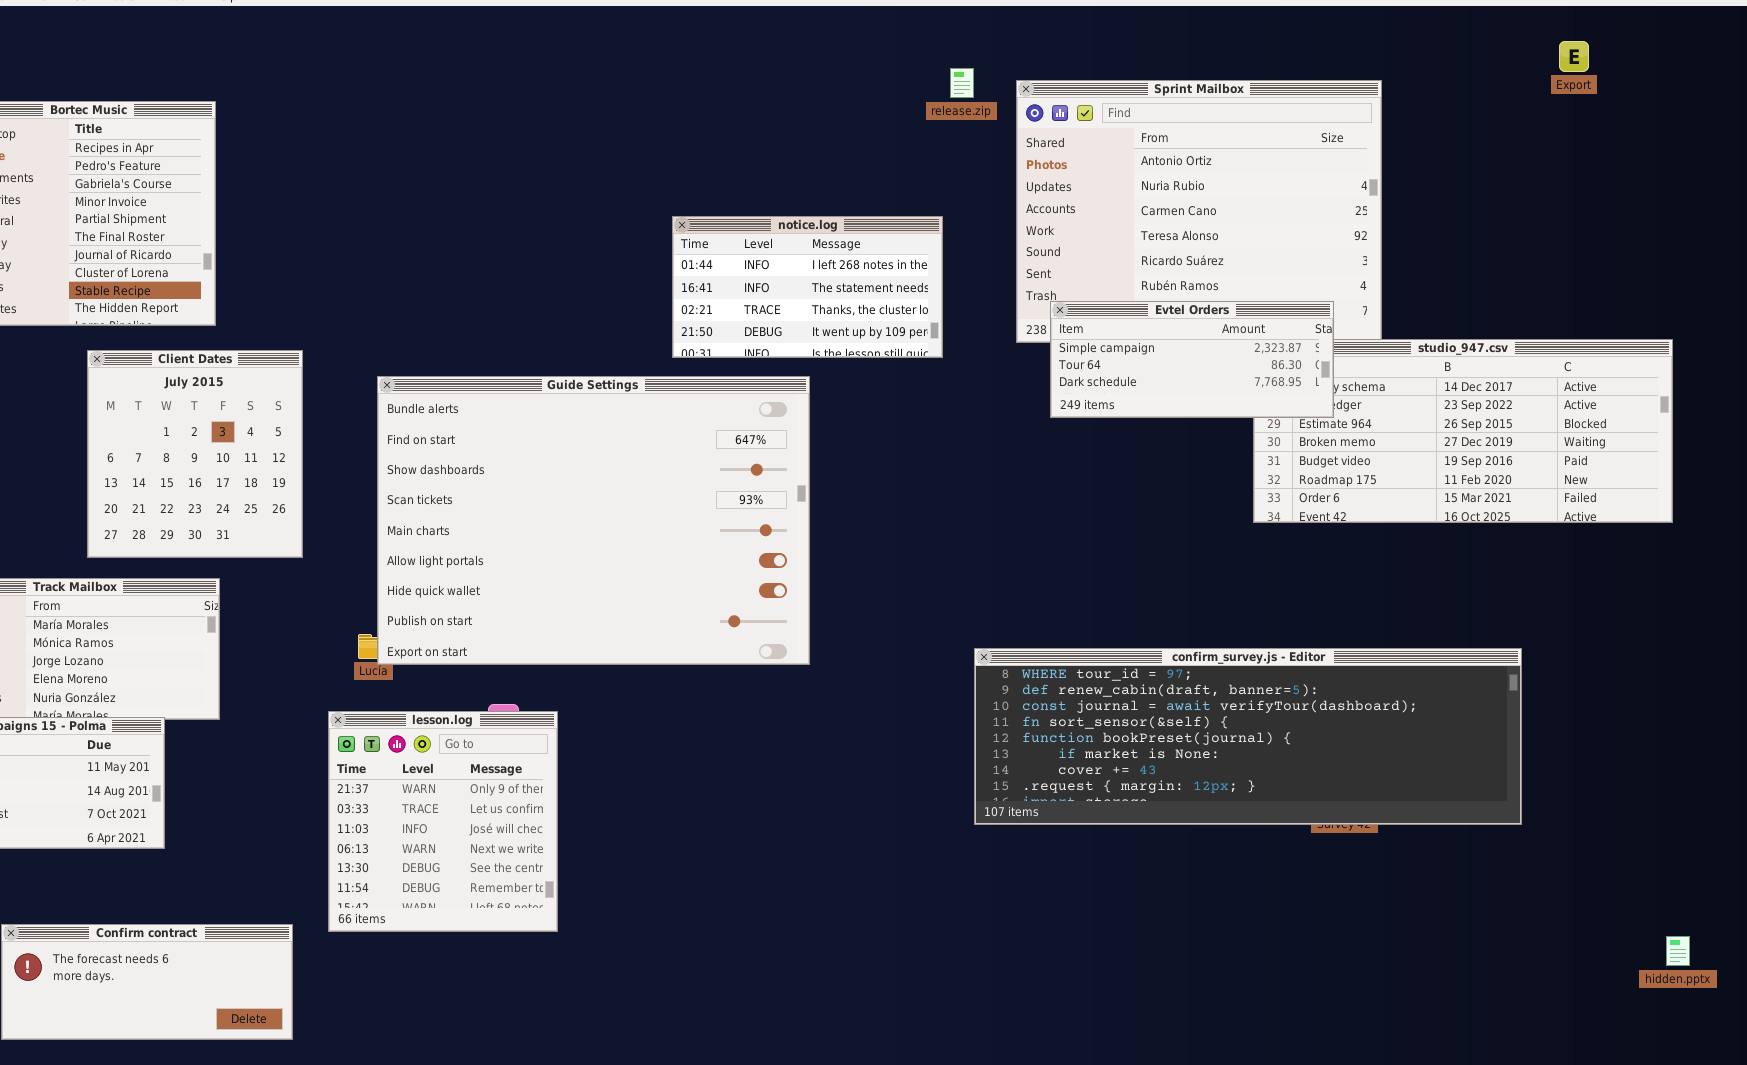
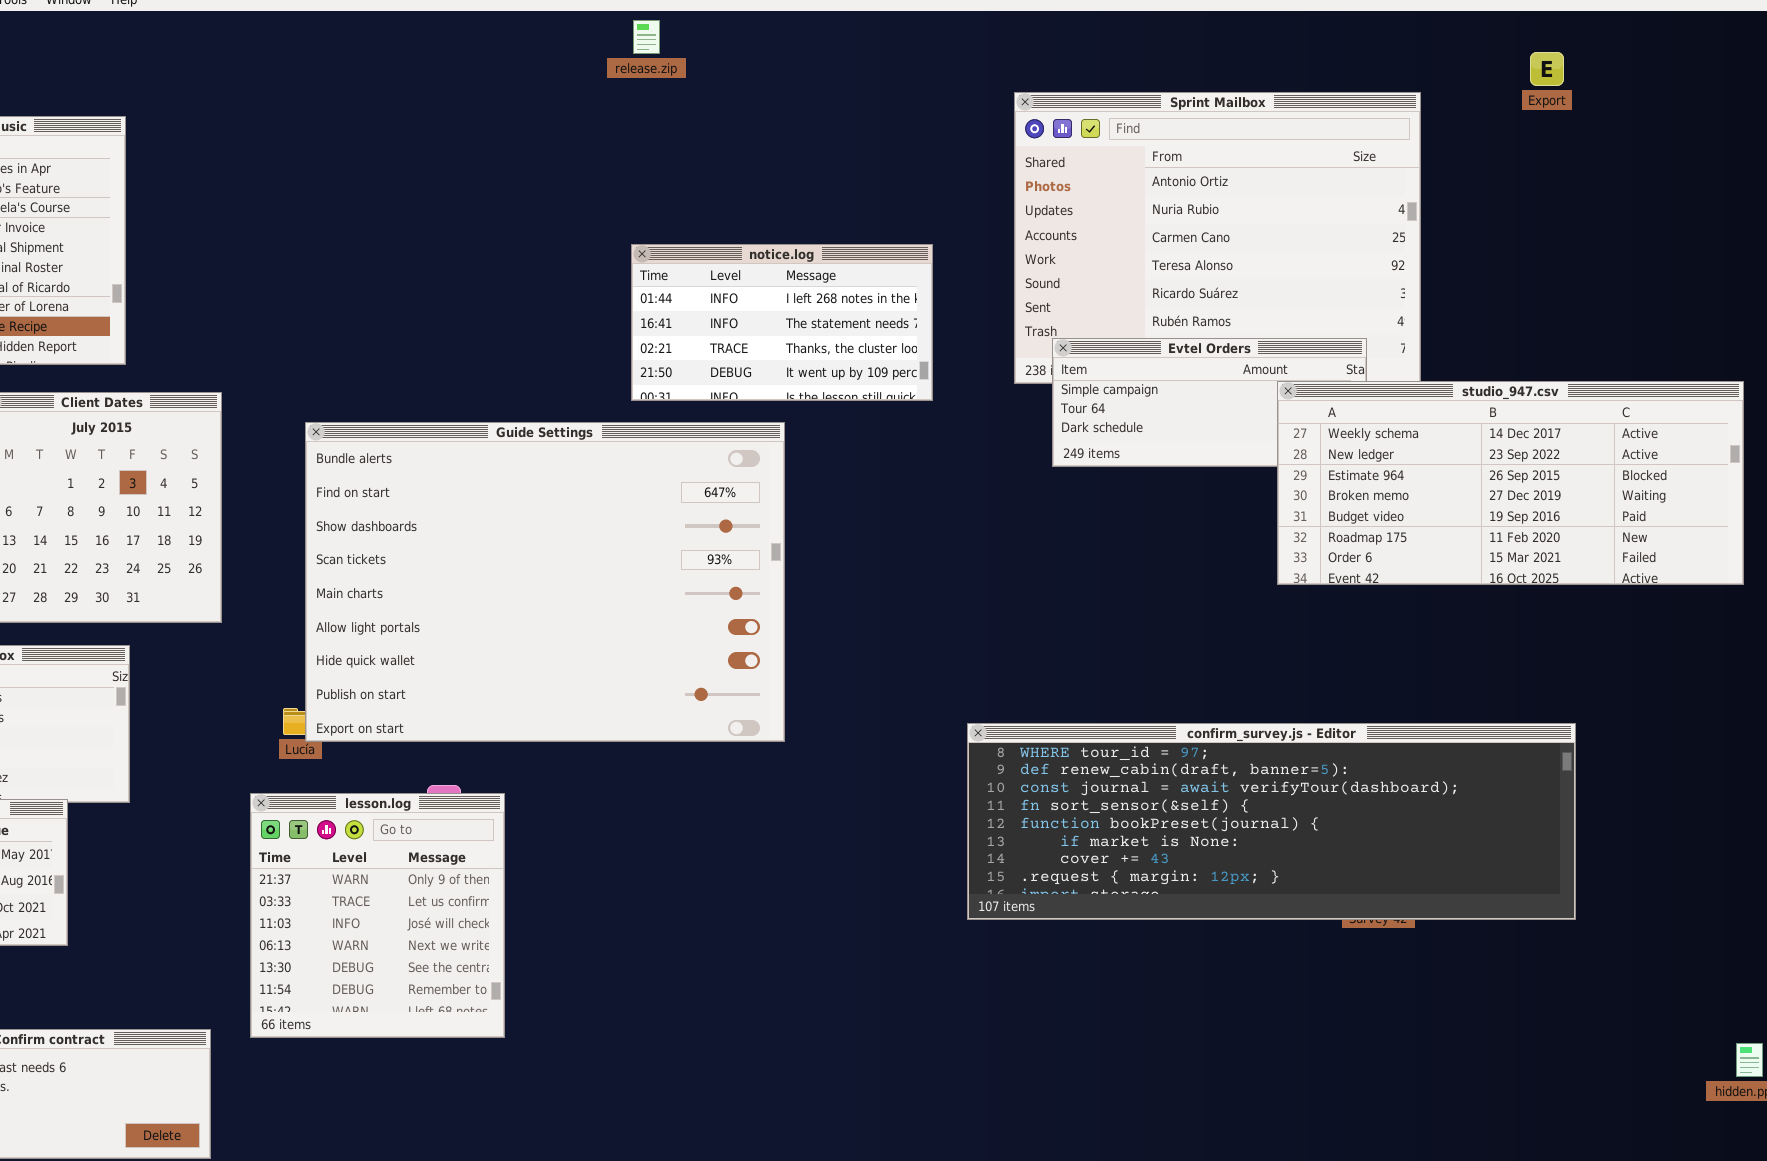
Export: [1559,41,1589,72] -> [1530,52,1564,86], moved
release.zip: [950,68,974,98] -> [633,20,660,54], moved
studio_947.csv: [1253,339,1673,523] -> [1277,381,1744,585], raised

